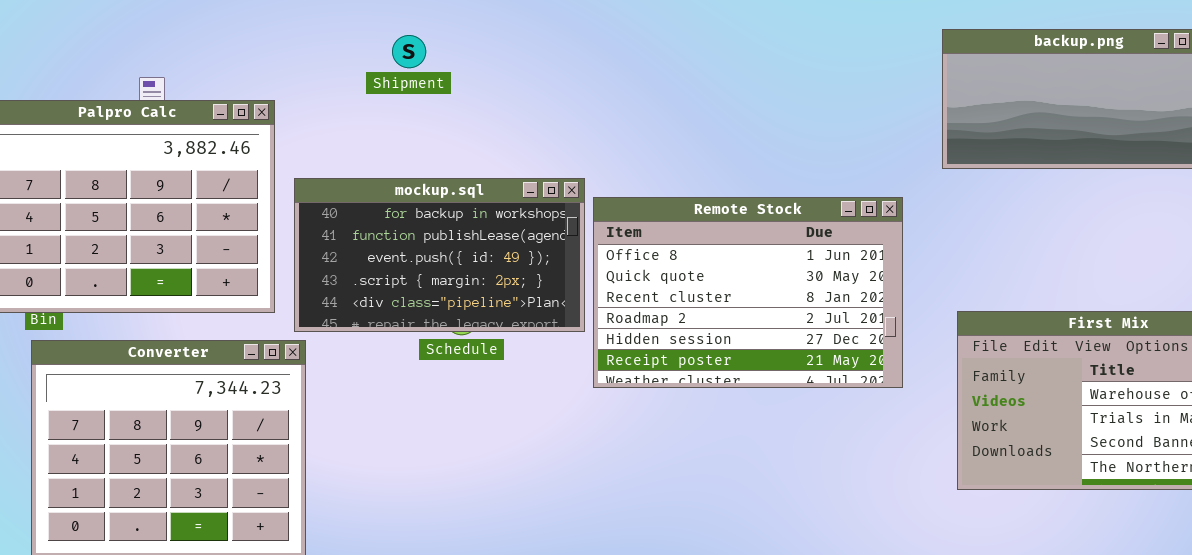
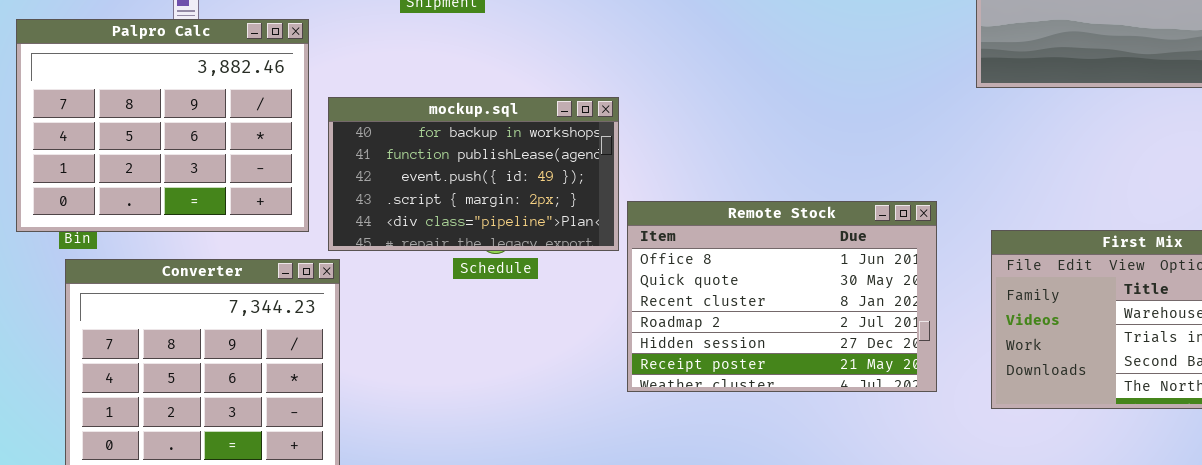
Remote Stock: [593,197,903,388] -> [627,201,937,392], moved

